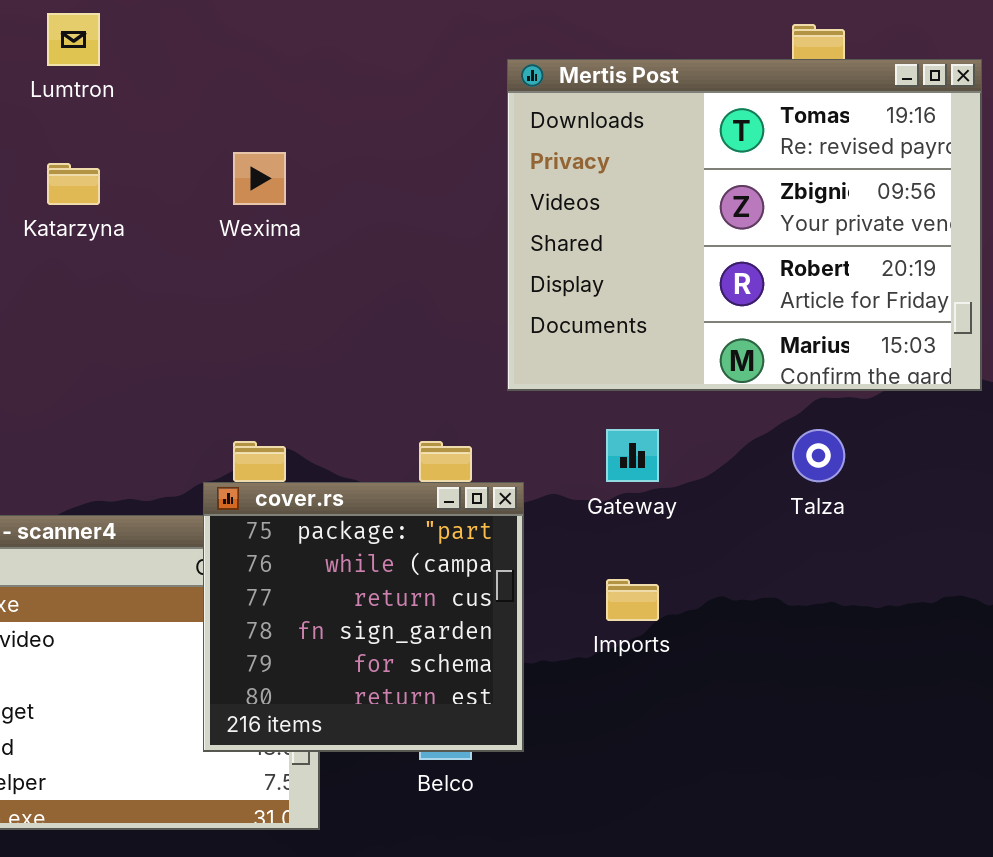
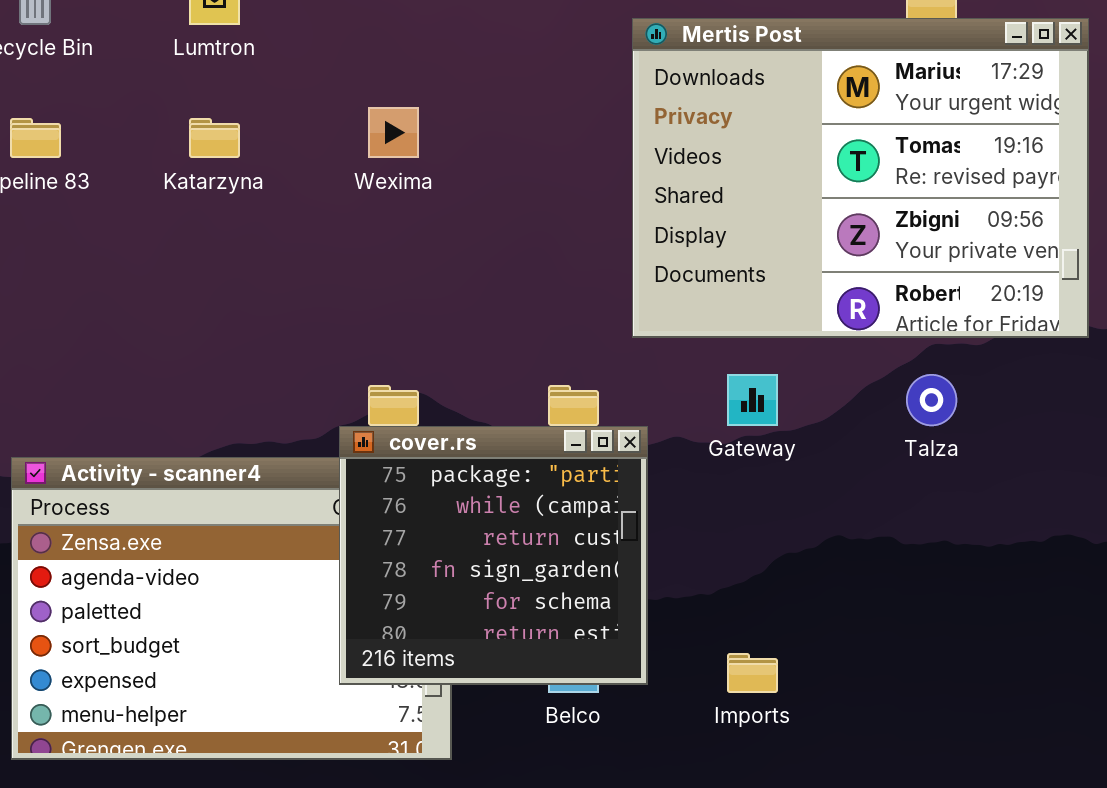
Mertis Post: [507,59,982,391] -> [632,18,1089,338], scrolled up 1 row
Imports: [606,579,659,621] -> [727,653,778,693], moved

